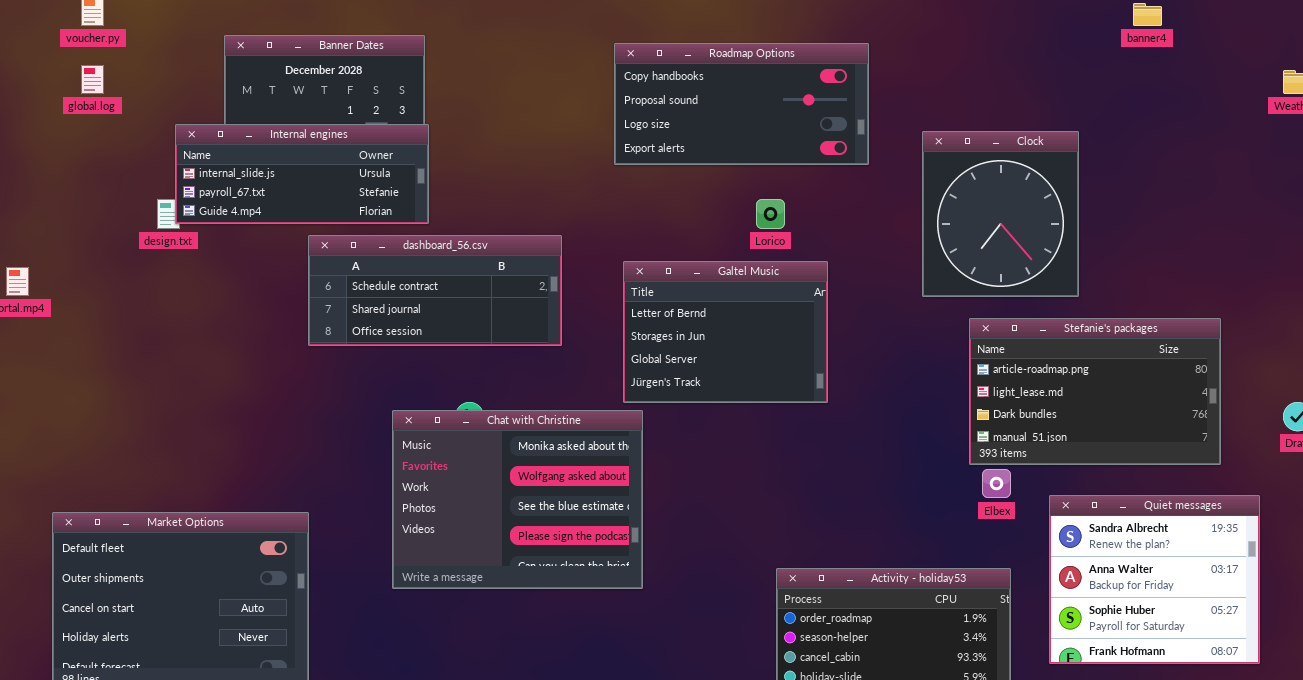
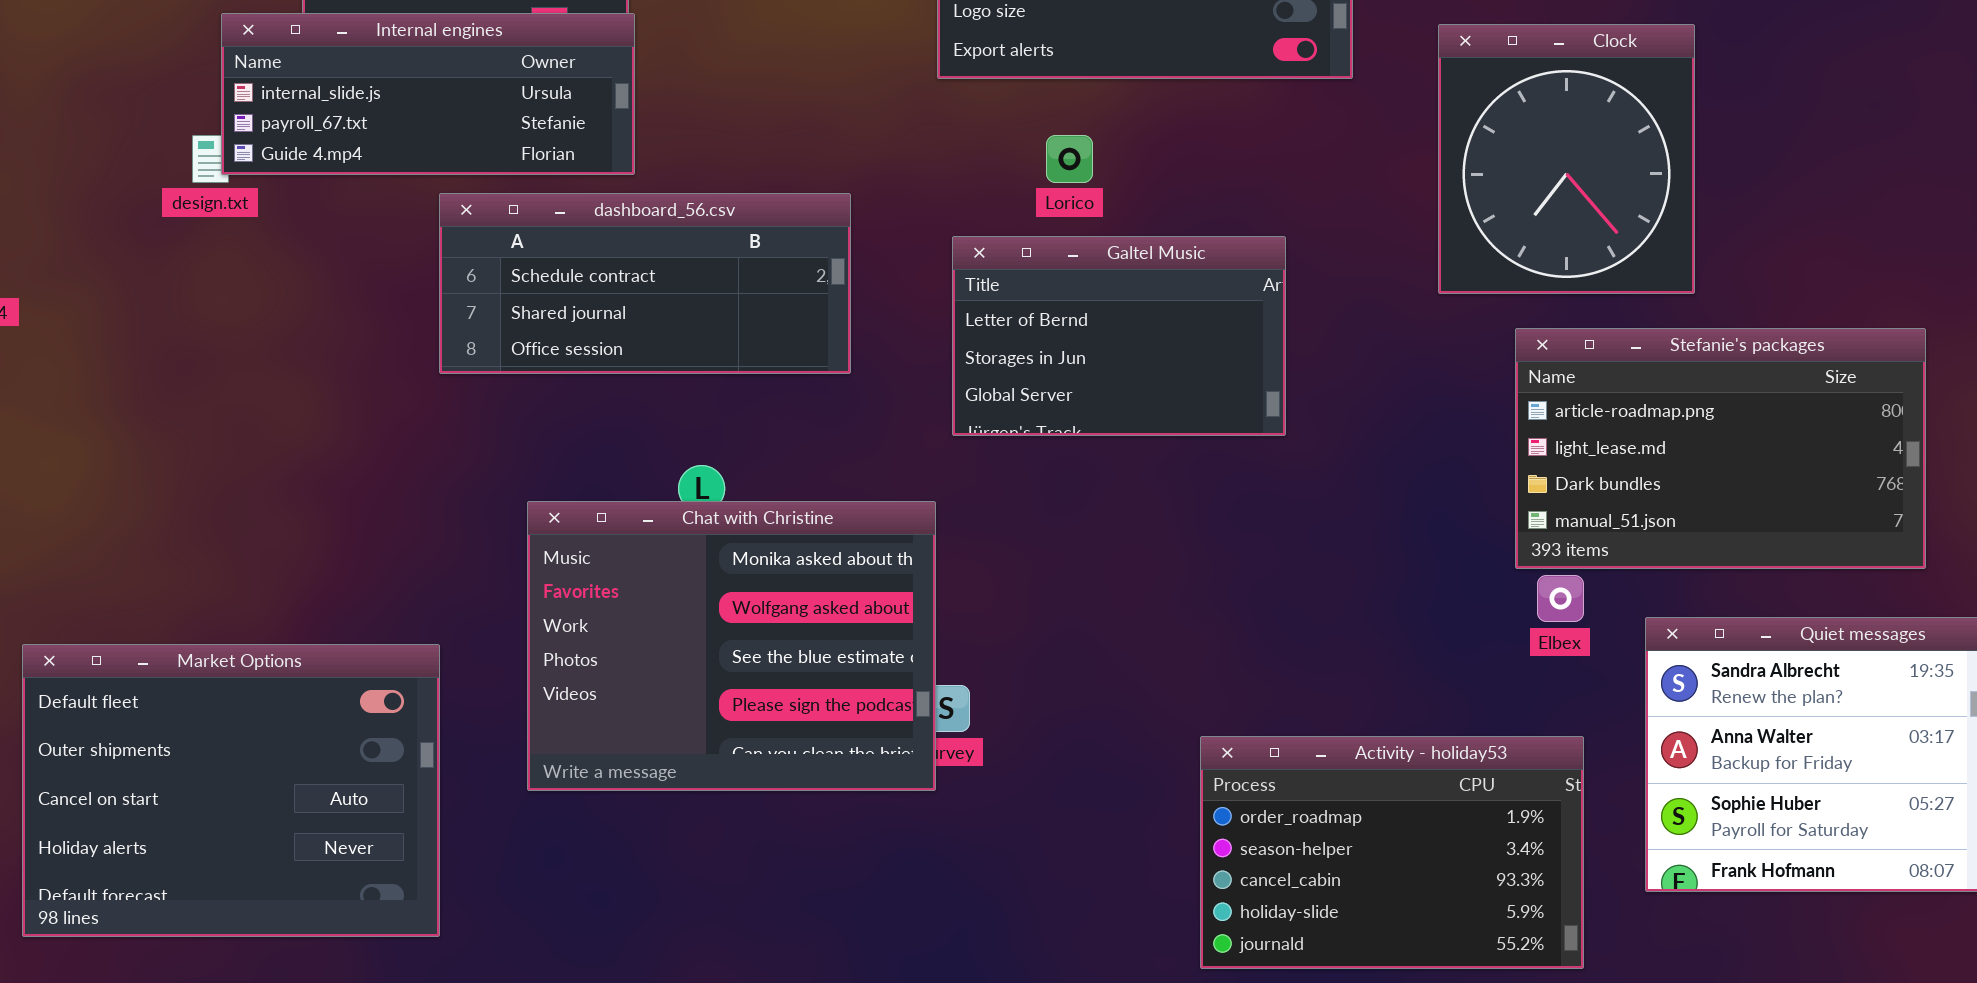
Lorico: [756,199,785,229] -> [1046,135,1093,183], moved
Galtel Music: [623,261,828,403] -> [952,236,1286,436], resized
Chat with Christine: [392,410,643,589] -> [527,501,936,791], moved

